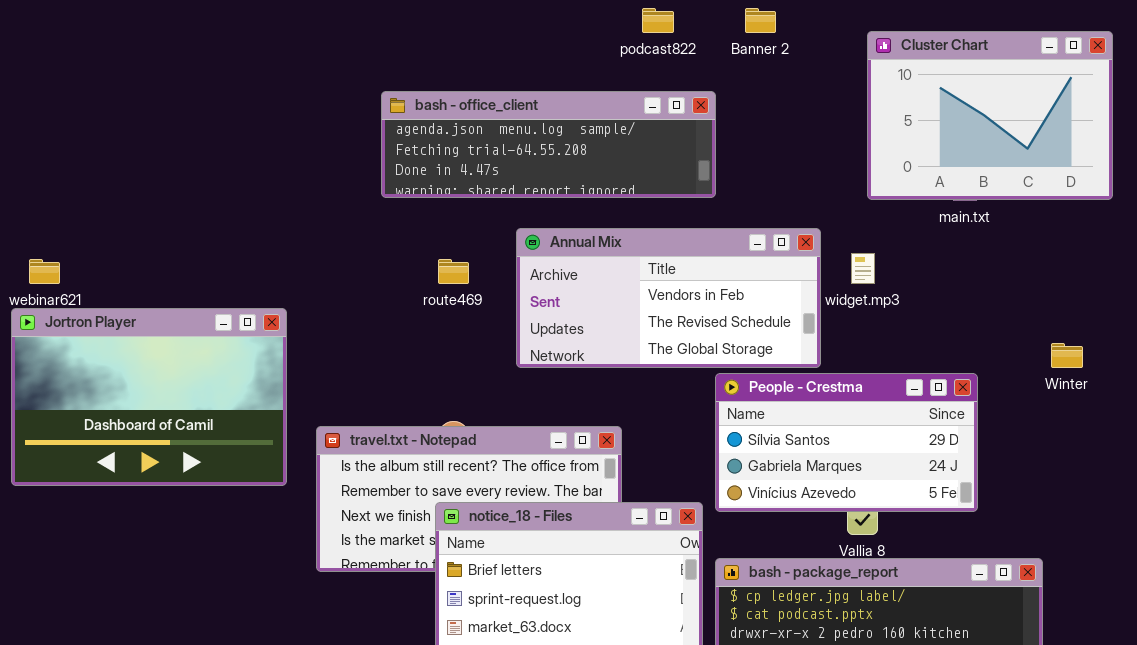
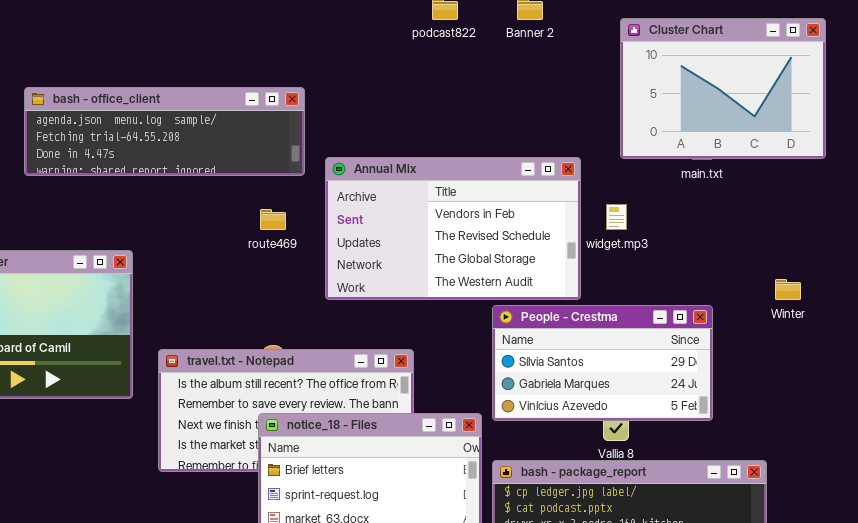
bash - office_client: [381,91,716,198] -> [24,87,305,176], moved
Annual Mix: [516,228,821,368] -> [325,157,581,300], resized

